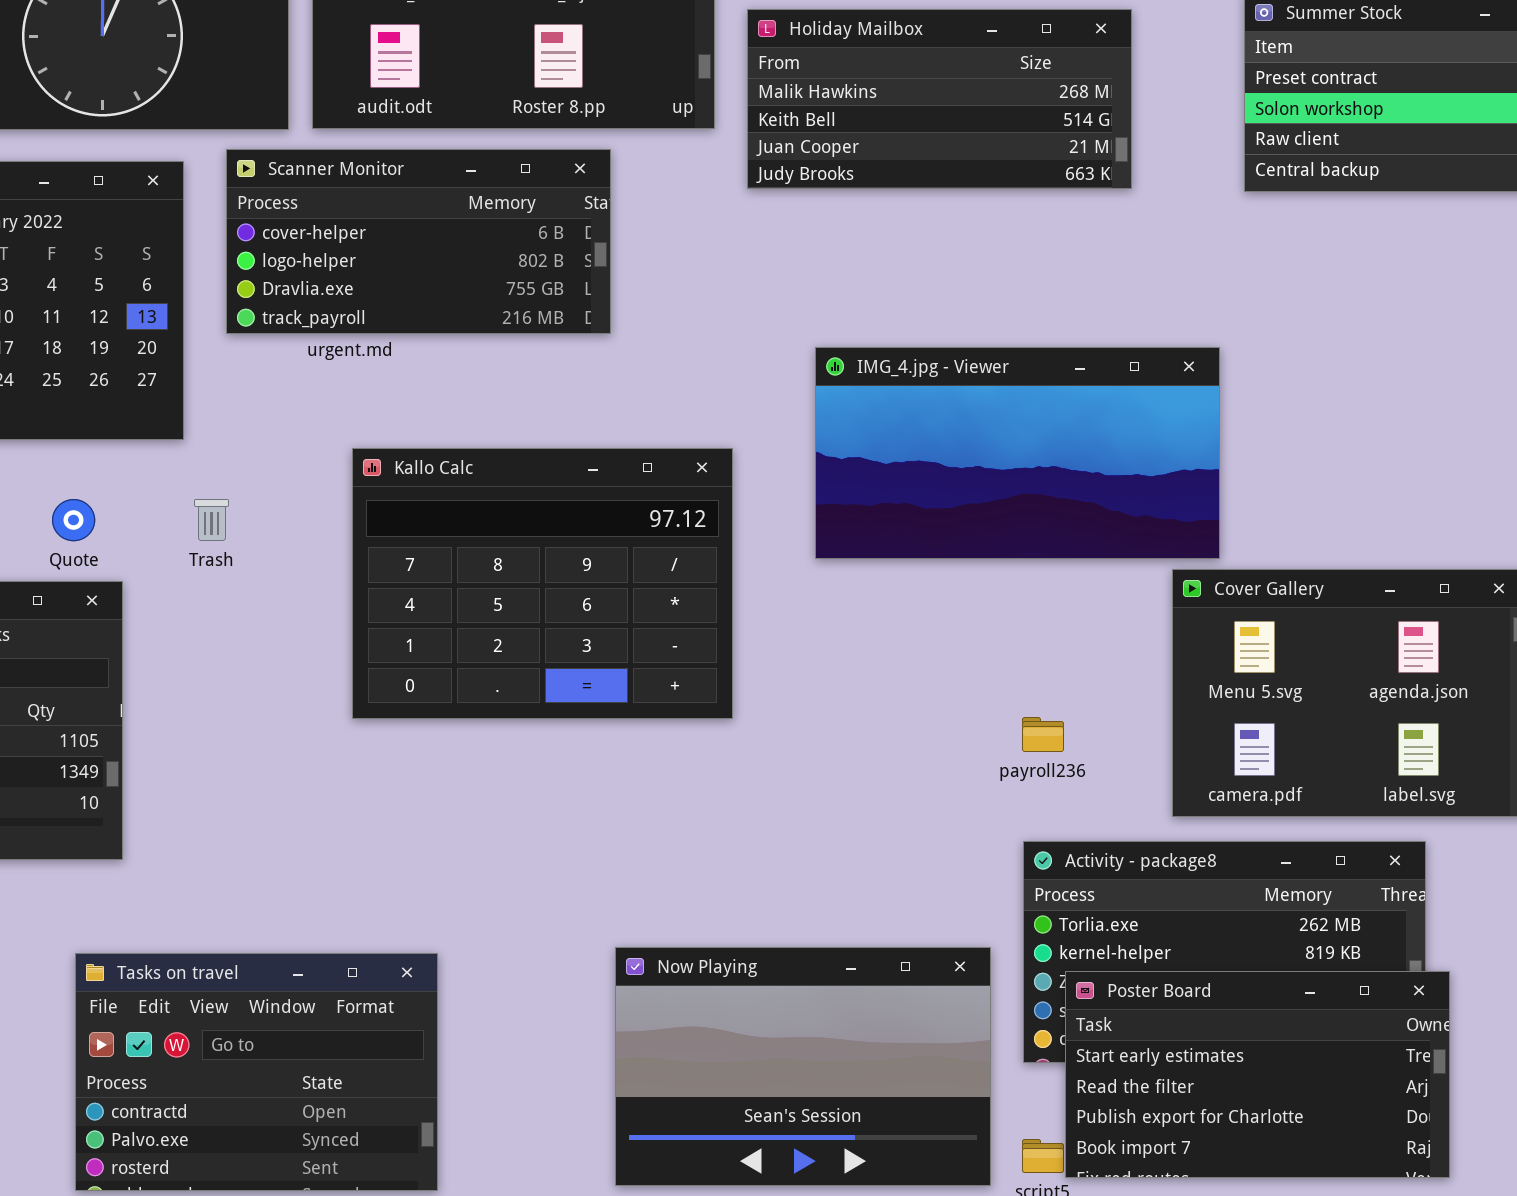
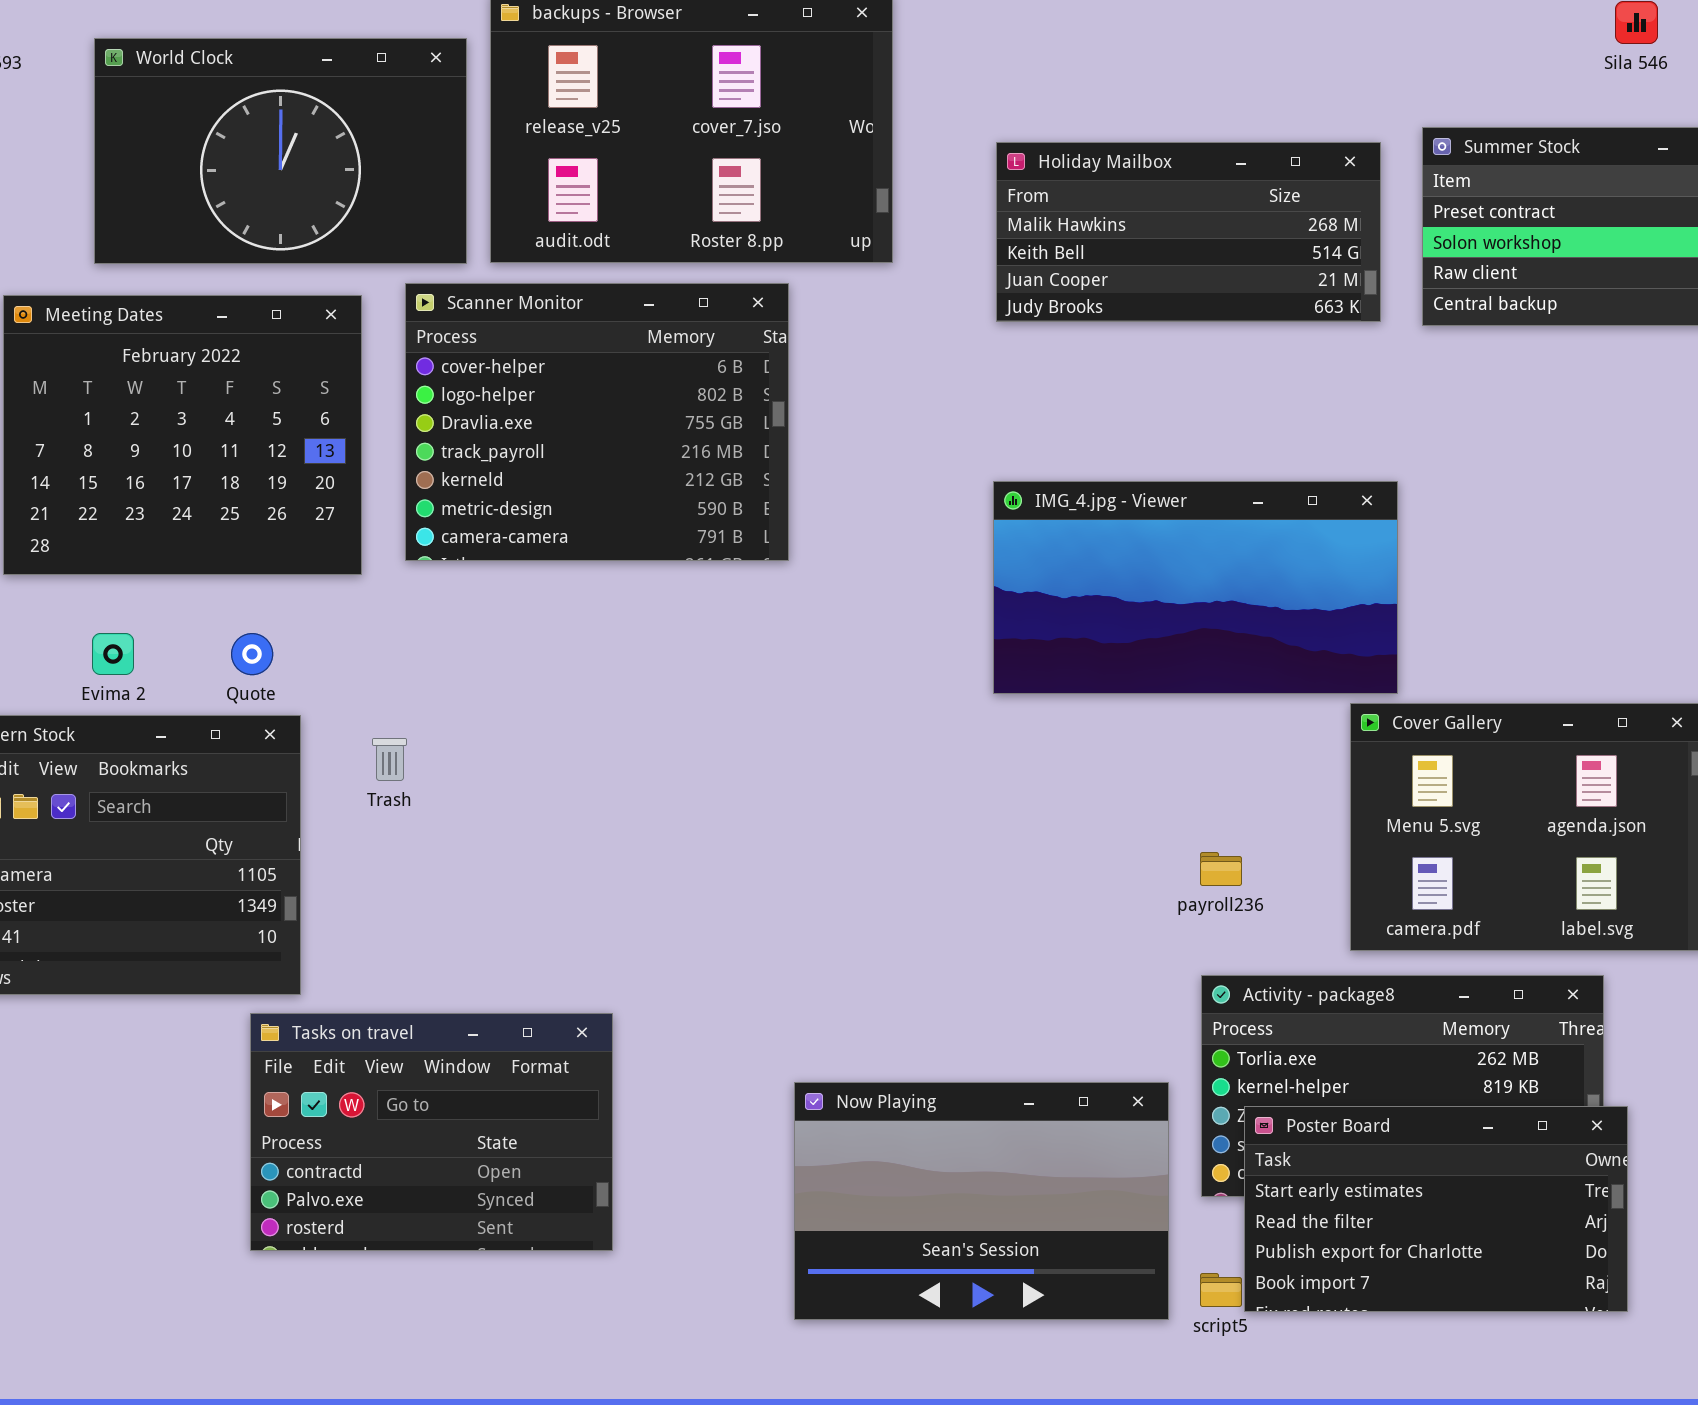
Holiday Mailbox: [747,9,1132,189] -> [996,142,1381,322], moved
Scanner Monitor: [226,149,611,334] -> [405,283,789,561], resized
Kallo Calc: [352,448,733,719] -> none, closed
Trash: [194,499,229,541] -> [372,738,407,781], moved
Tasks on travel: [75,953,438,1191] -> [250,1013,613,1251], moved

